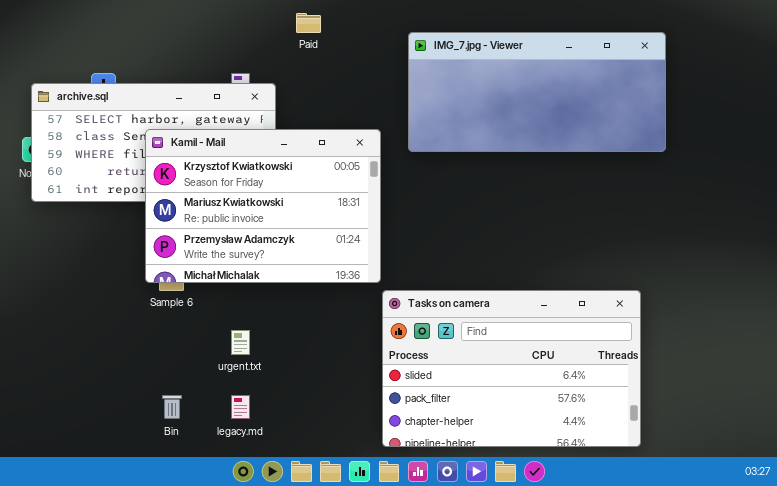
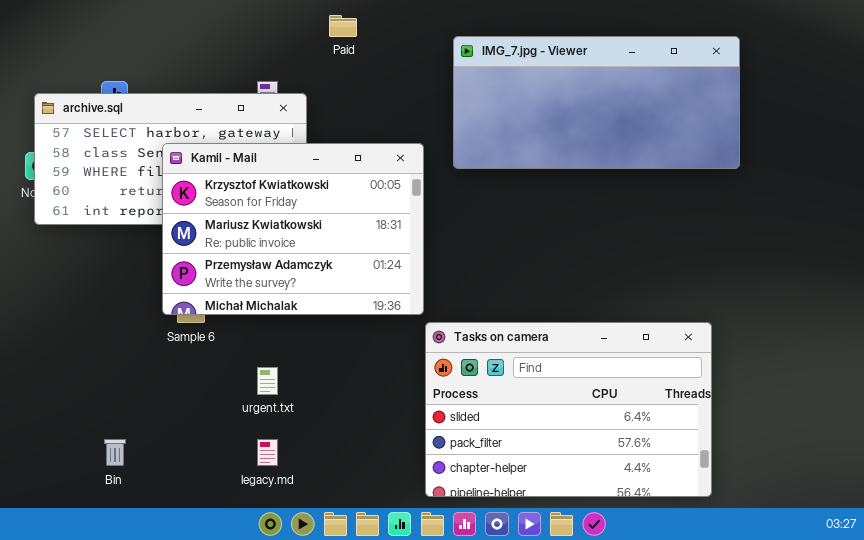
Bin: [162,395,182,419] -> [104,439,126,466], moved

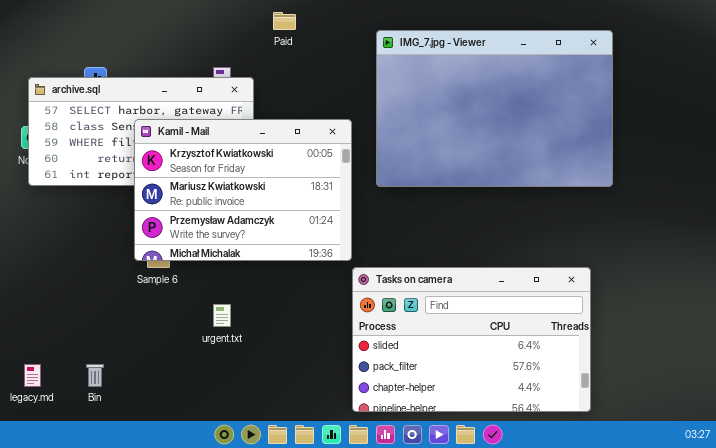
IMG_7.jpg - Viewer: [453,36,740,169] -> [376,30,613,187], resized
legacy.md: [257,439,278,466] -> [24,364,41,387], moved

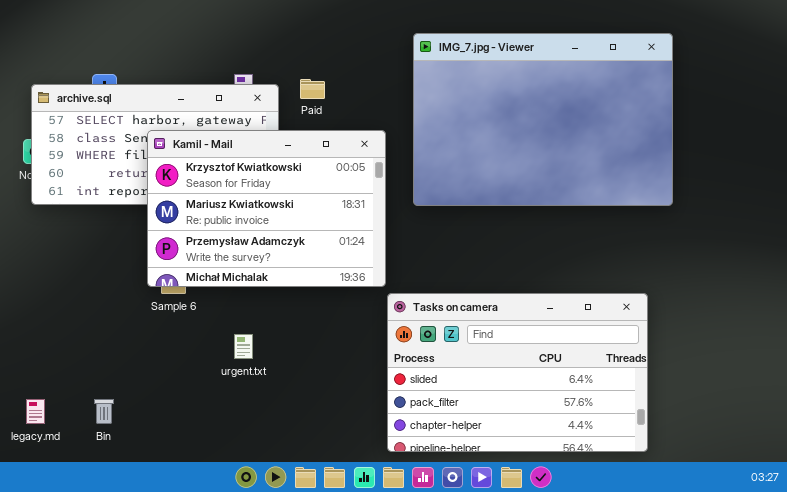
Paid: [273,12,296,30] -> [300,79,325,99], moved

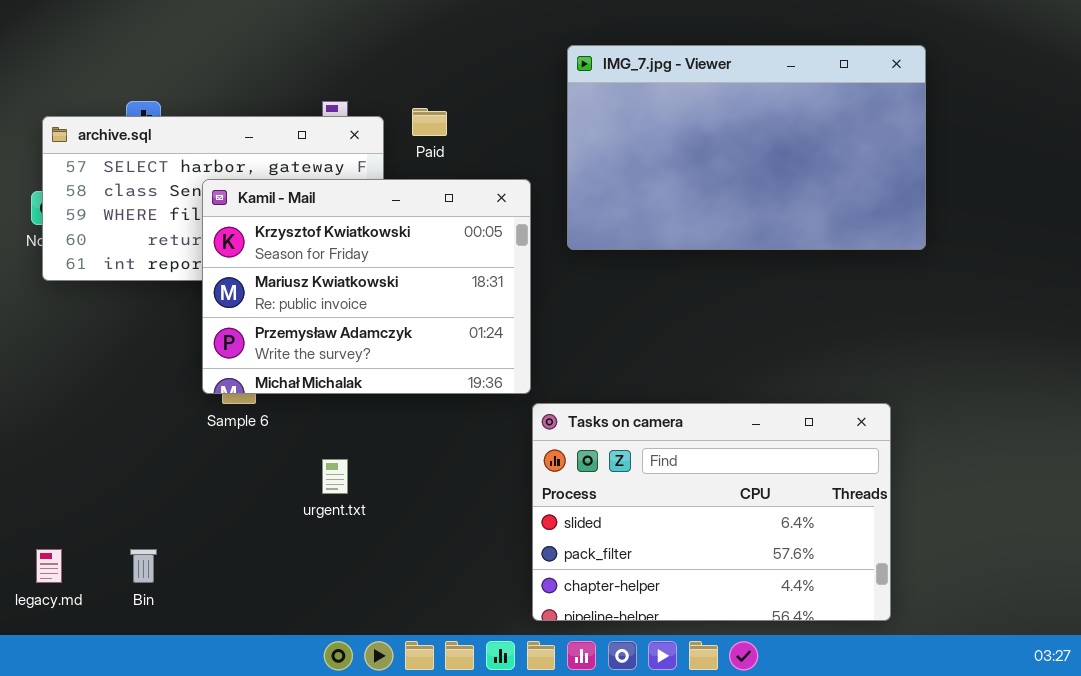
IMG_7.jpg - Viewer: [413,33,673,206] -> [567,45,926,250], resized

